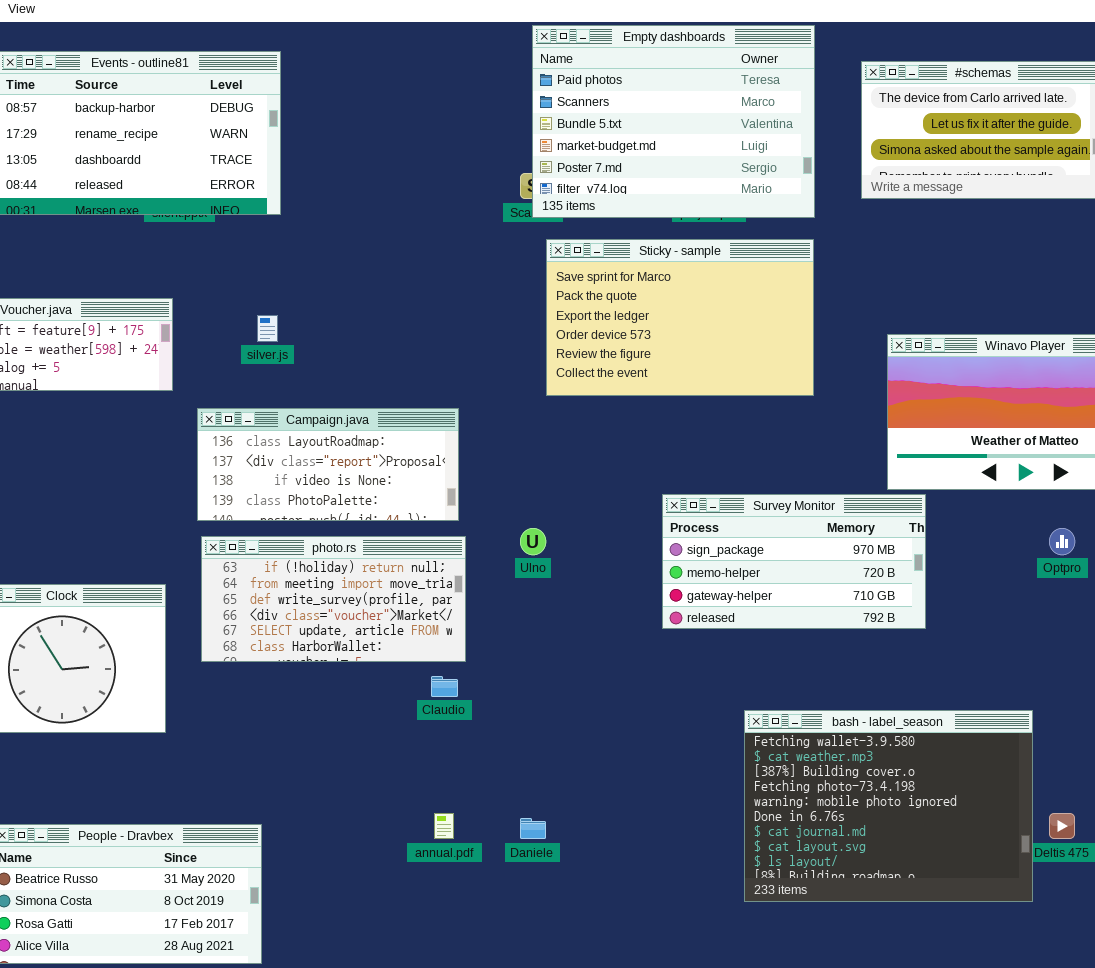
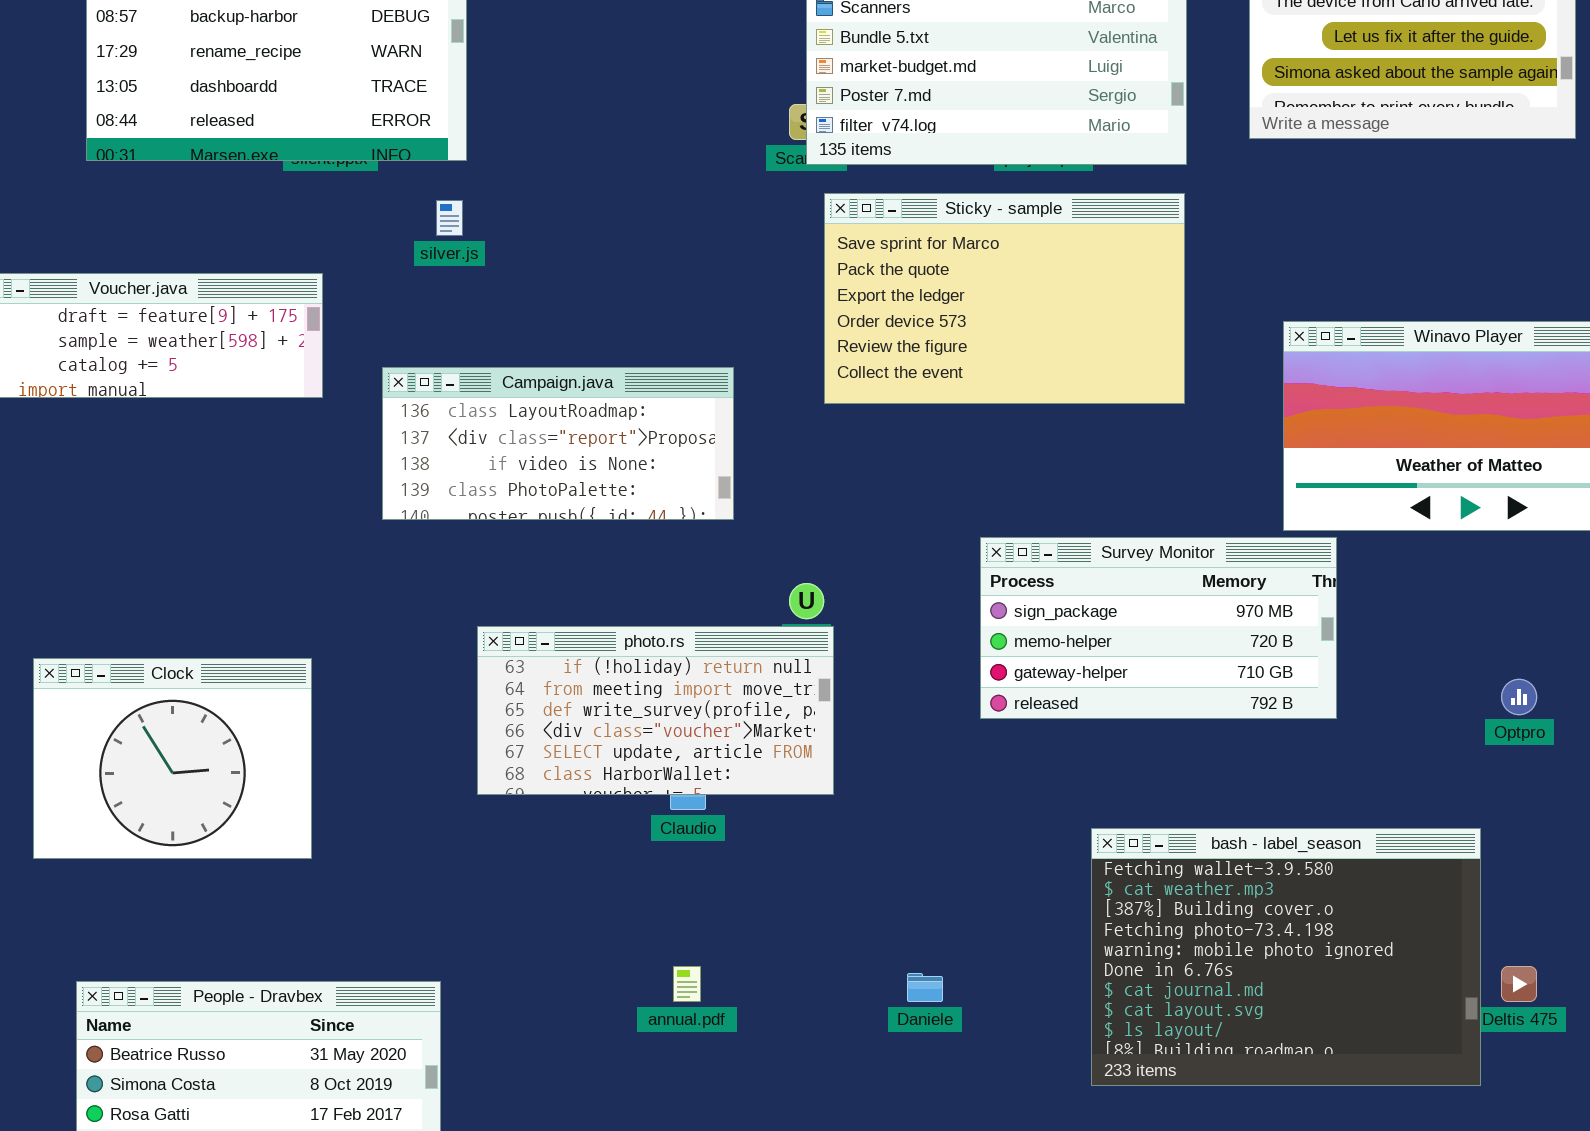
silver.js: [257,315,278,342] -> [436,200,463,236], moved
Campaign.java: [197,408,459,521] -> [382,367,734,520], moved
Optpro: [1049,528,1075,555] -> [1501,679,1537,715], moved
photo.rs: [201,536,466,662] -> [477,626,834,795], moved
Daniele: [520,818,546,839] -> [907,973,943,1002], moved

